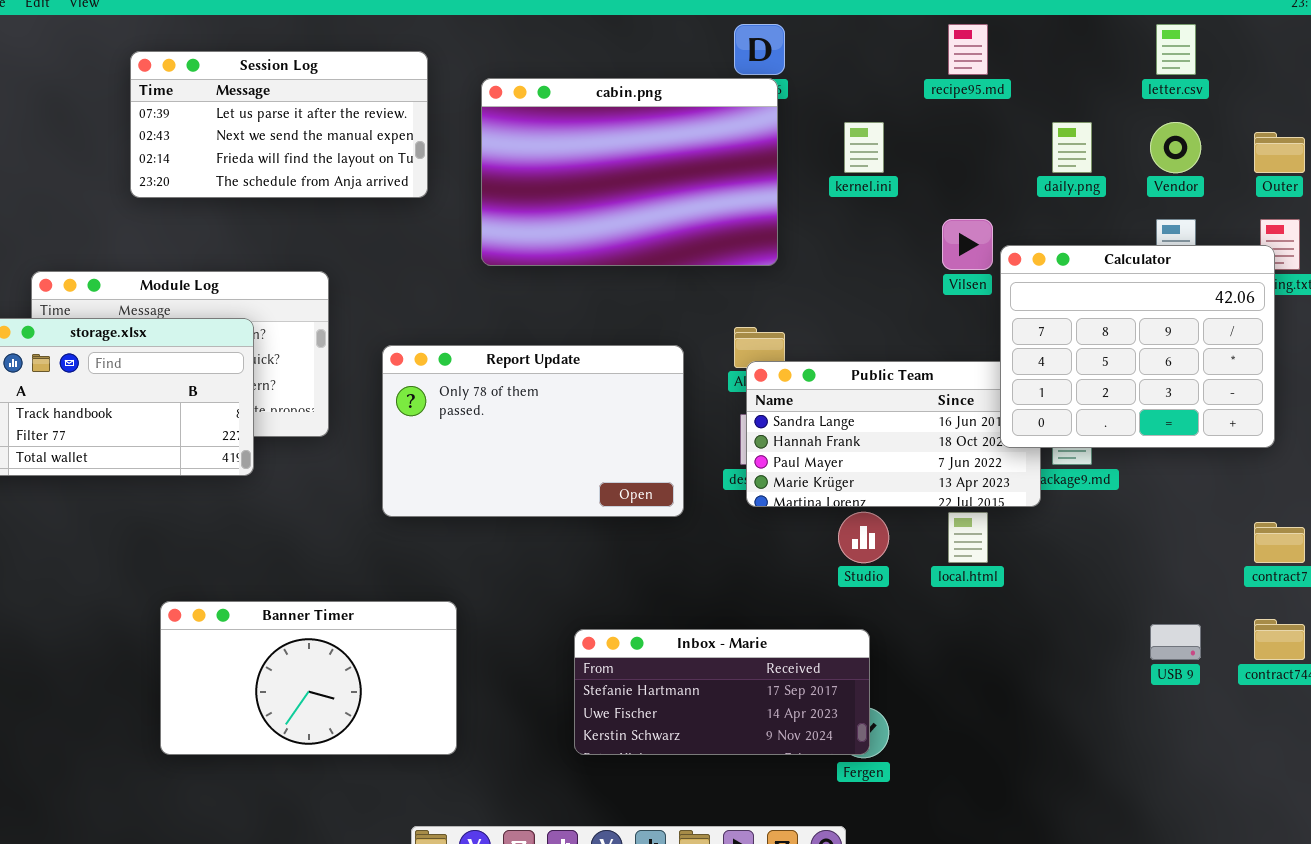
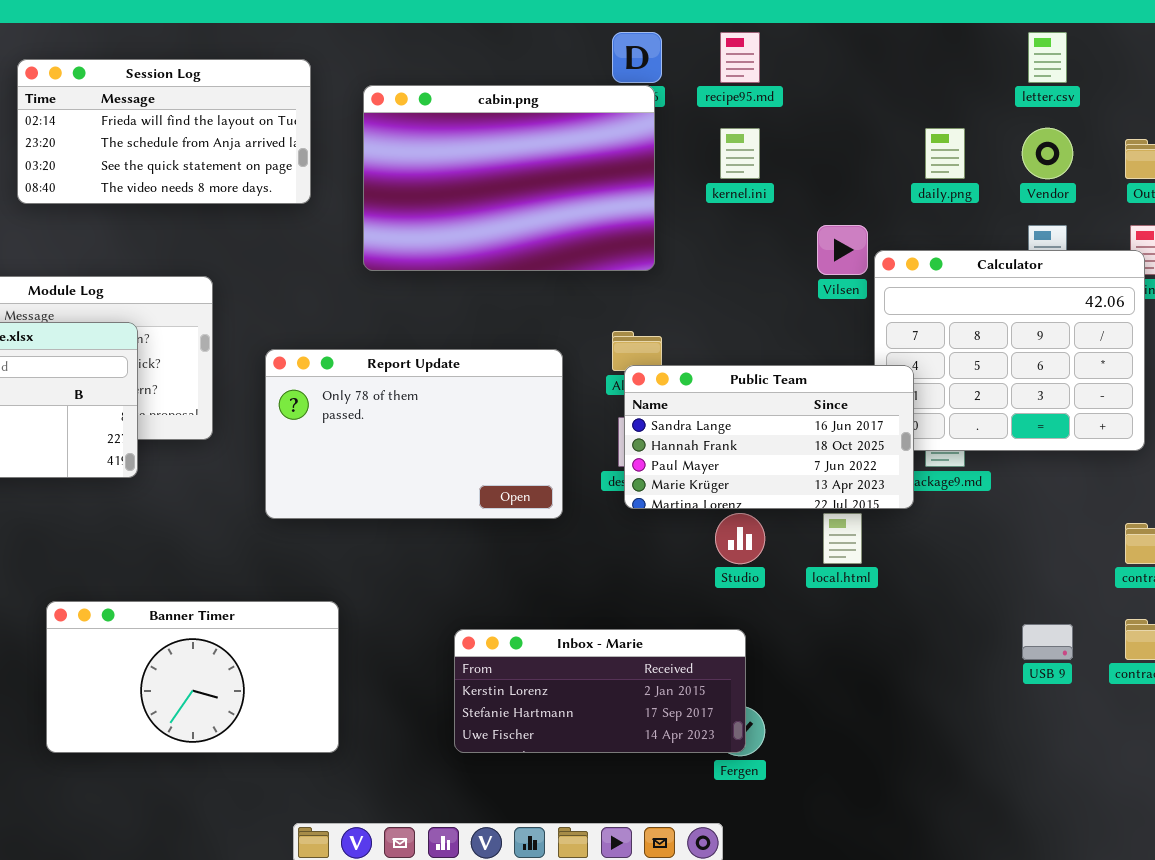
recipe95.md: [948,24,988,75] -> [720,32,760,83], moved
Session Log: [130,51,428,198] -> [17,59,311,204], scrolled down 2 rows
Public Team: [746,361,1041,507] -> [624,365,914,509], raised
Inbox - Marie: [574,629,870,755] -> [454,629,746,753], scrolled up 1 row

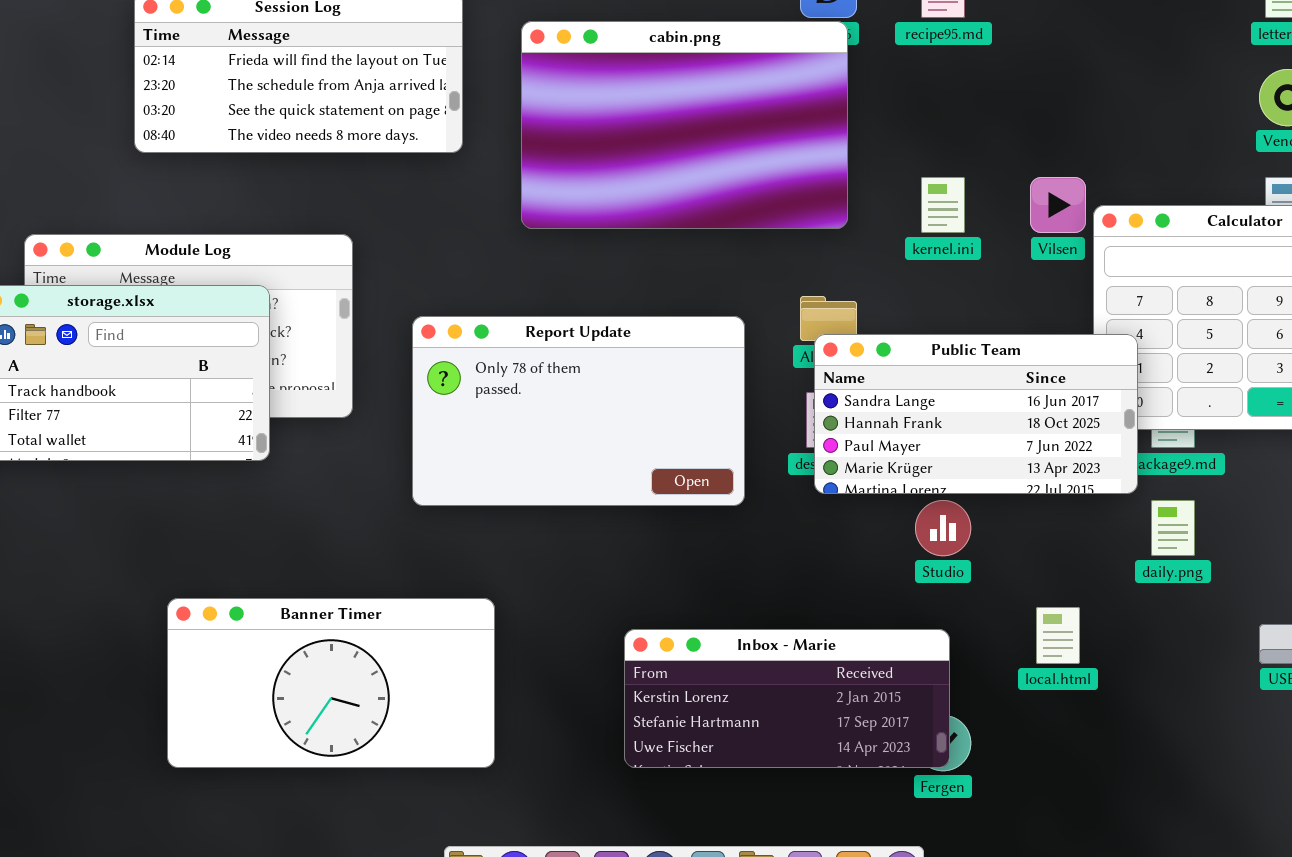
kernel.ini: [720,128,760,179] -> [921,177,965,233], moved
daily.png: [925,128,965,179] -> [1151,500,1195,556], moved
local.html: [823,513,862,564] -> [1036,607,1080,664], moved

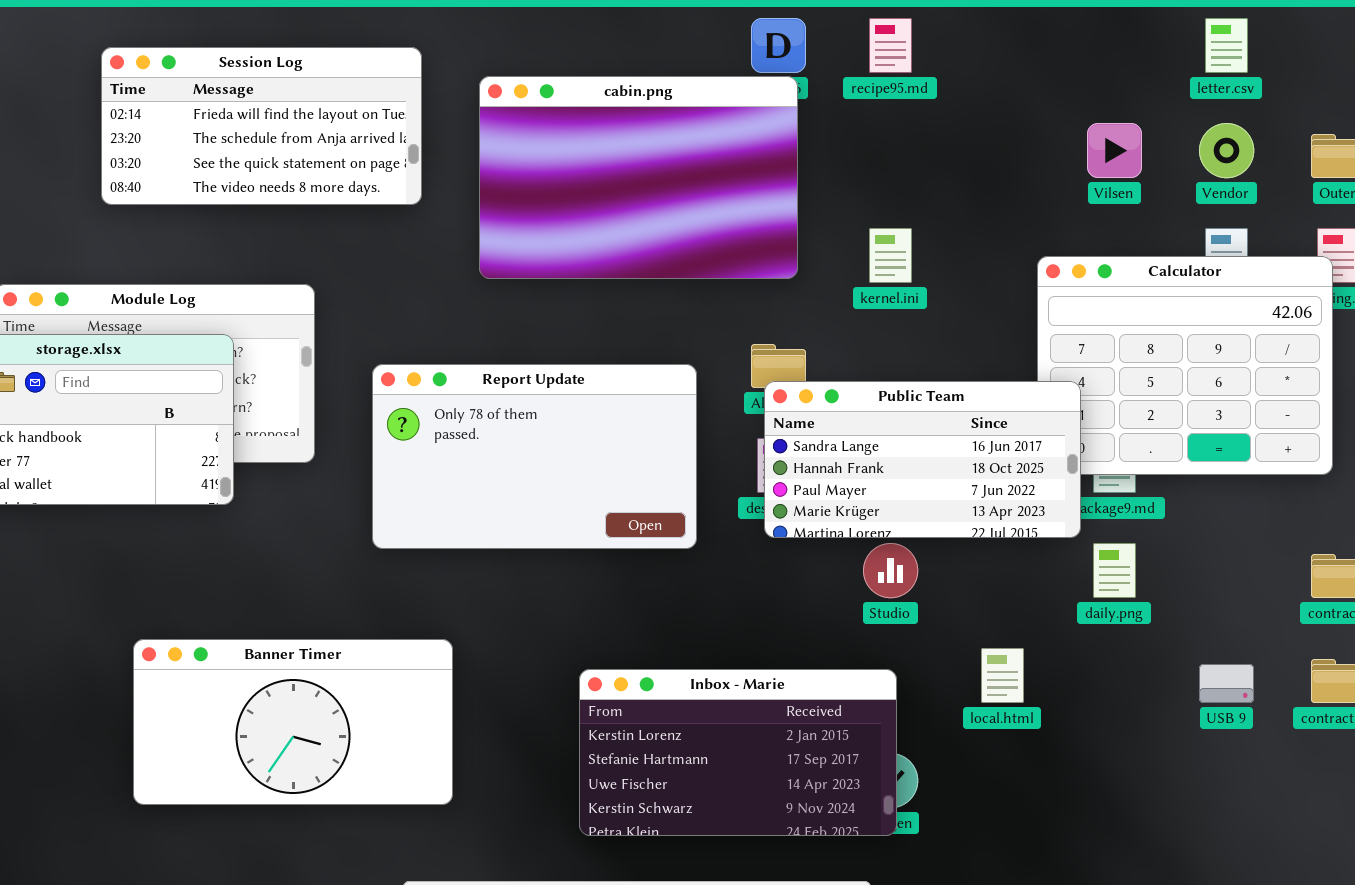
Vilsen: [1030,177,1086,233] -> [1087,123,1142,178], moved
Inbox - Marie: [624,629,950,768] -> [579,669,897,836], resized

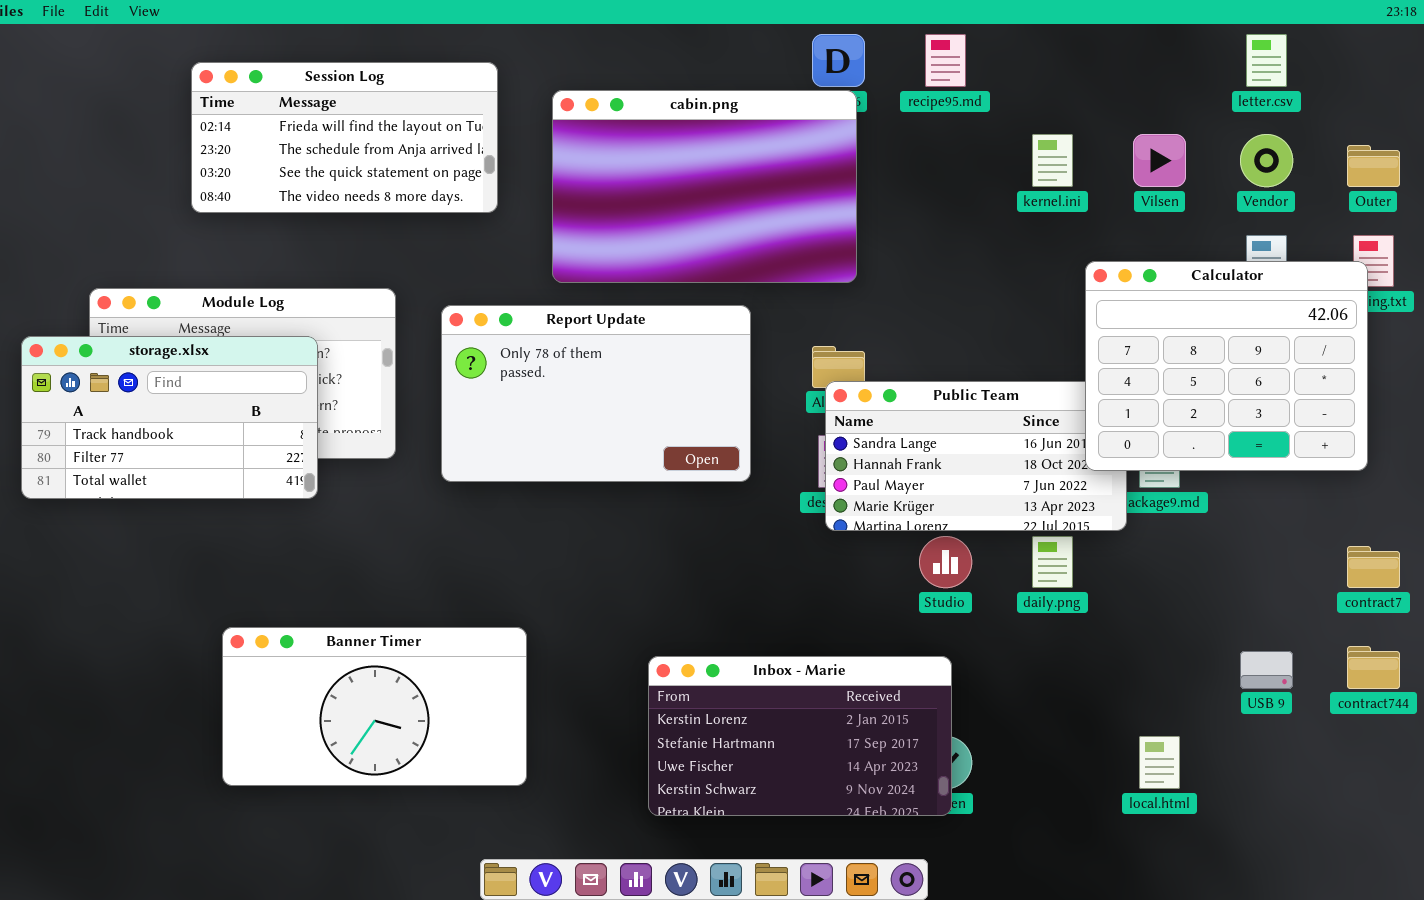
kernel.ini: [869,228,912,283] -> [1032,134,1073,187], moved
Calculator: [1037,256,1333,475] -> [1085,261,1368,471], raised
Report Update: [372,364,697,549] -> [441,305,751,482], moved
daily.png: [1093,543,1136,598] -> [1032,536,1073,588], moved
local.html: [981,648,1024,703] -> [1139,736,1180,789], moved

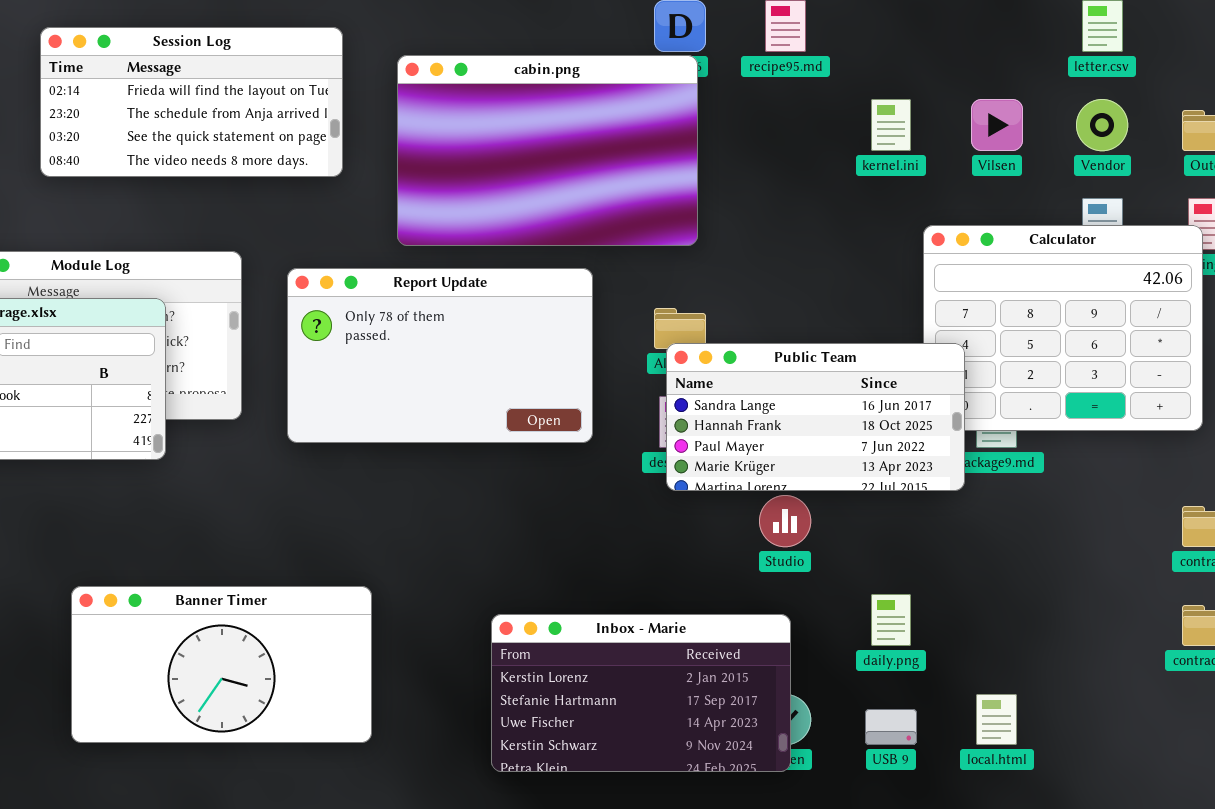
Public Team: [825,381,1127,531] -> [666,343,965,491], raised
daily.png: [1032,536,1073,588] -> [871,594,911,646], moved
USB 9: [1240,651,1293,689] -> [865,709,917,745], moved

